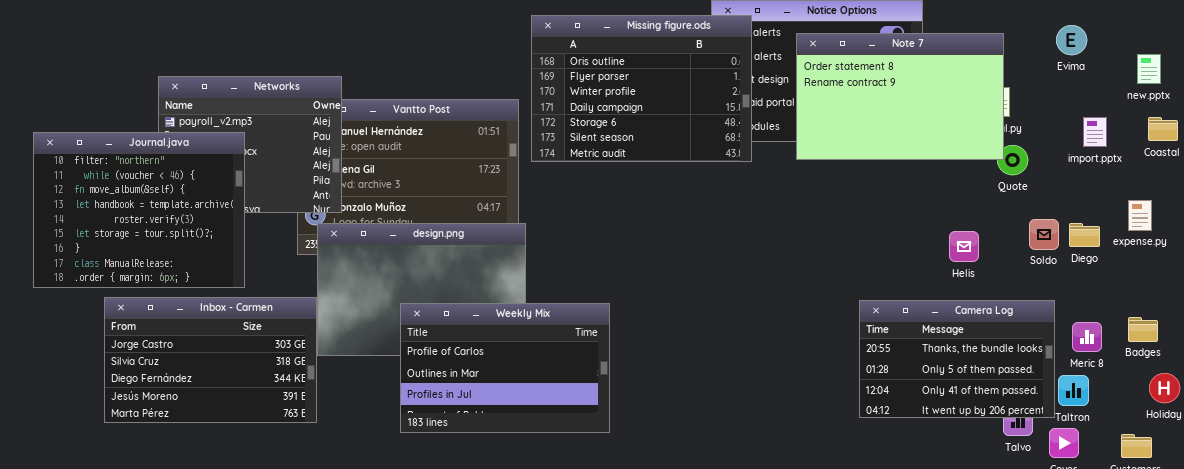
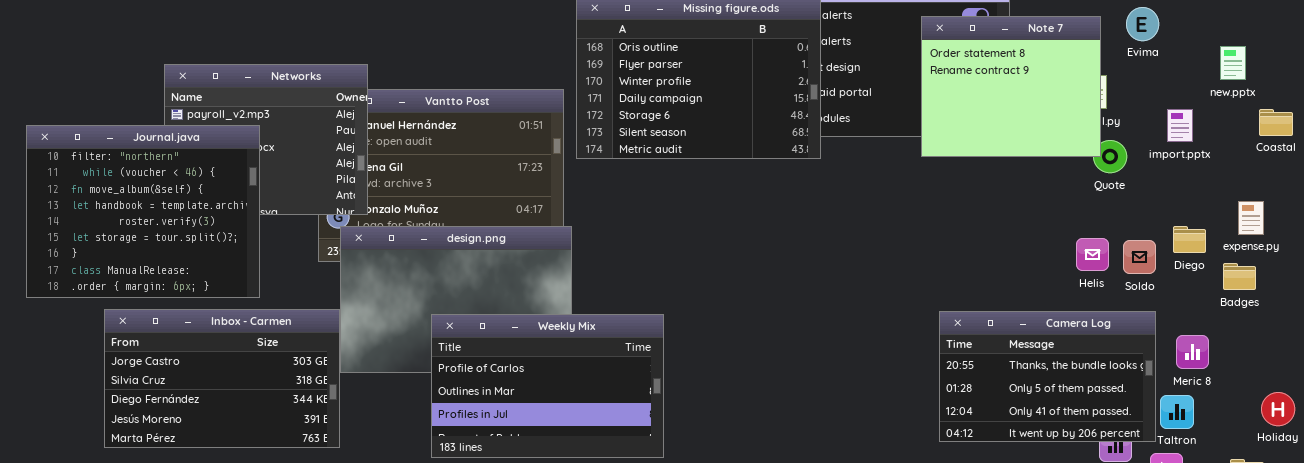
Evima: [1056,25,1087,55] -> [1126,7,1159,41], moved
Note 7: [796,33,1004,160] -> [921,16,1101,157], resized
new.pptx: [1137,54,1161,84] -> [1220,46,1246,80], moved
import.pptx: [1083,117,1107,147] -> [1167,109,1193,142], moved
Soldo: [1029,219,1059,250] -> [1123,240,1156,274], moved
Helis: [949,231,979,262] -> [1076,238,1109,271], moved
Badges: [1128,317,1158,342] -> [1223,263,1256,290], moved

